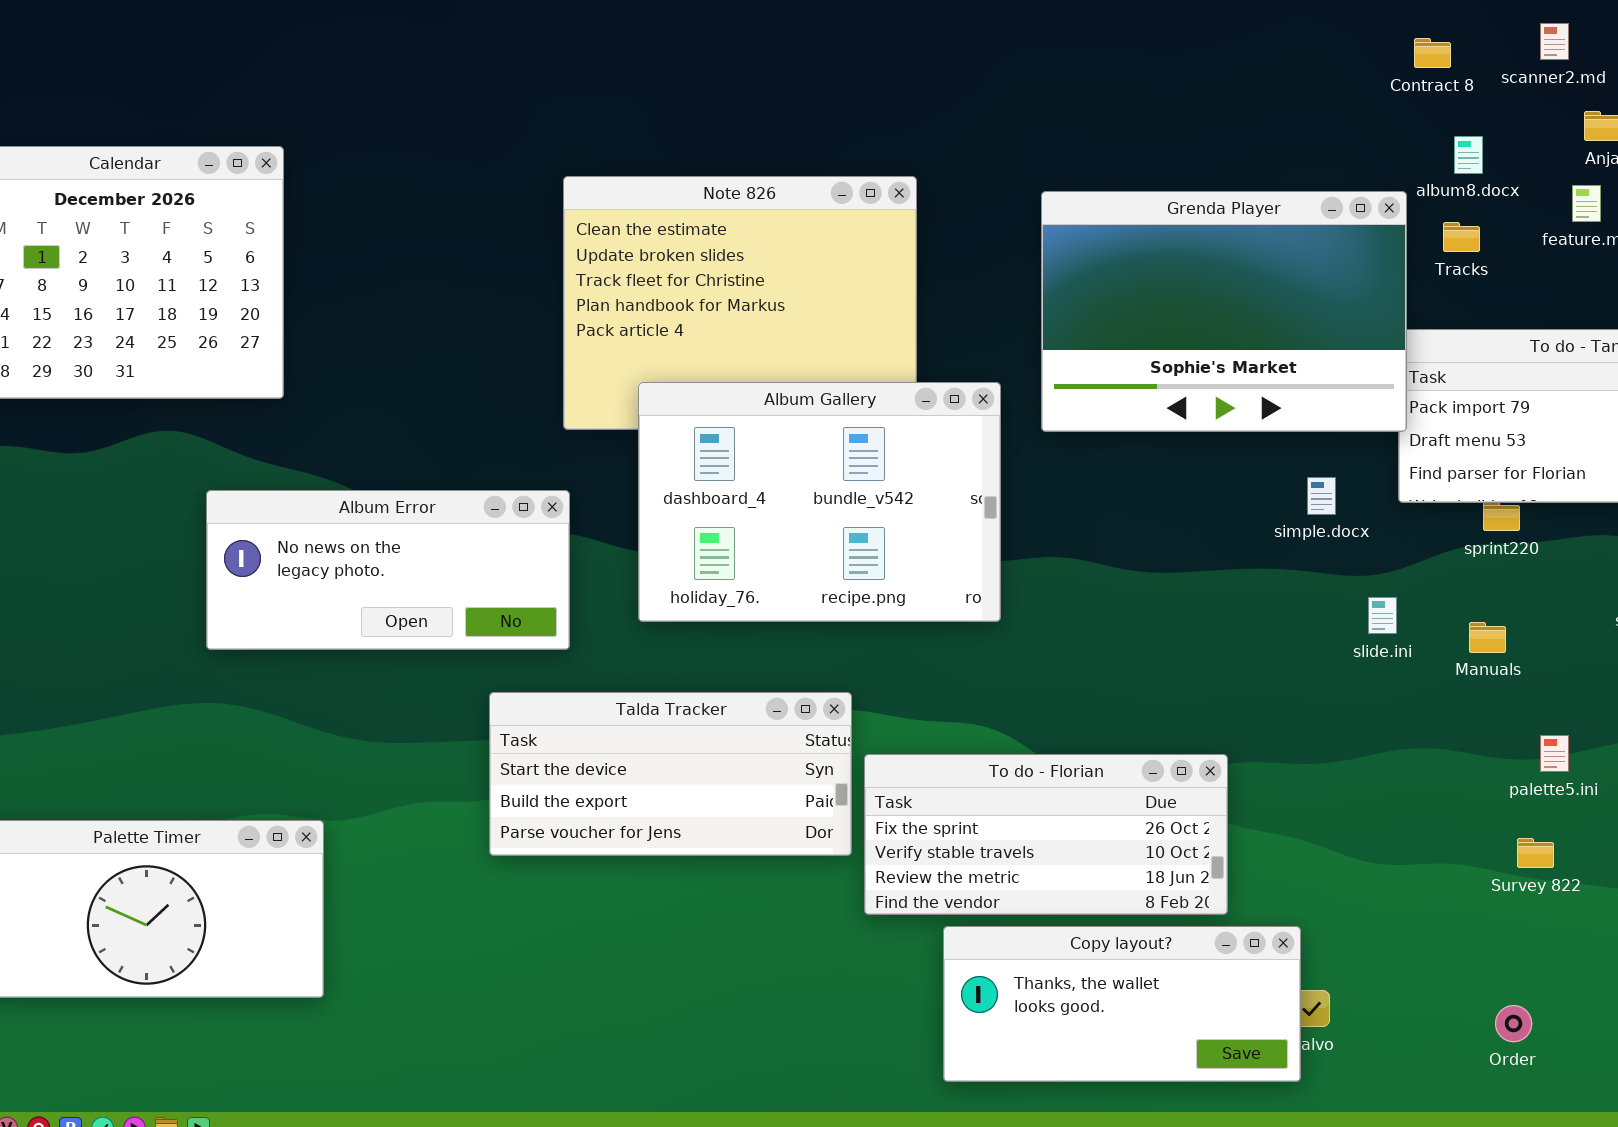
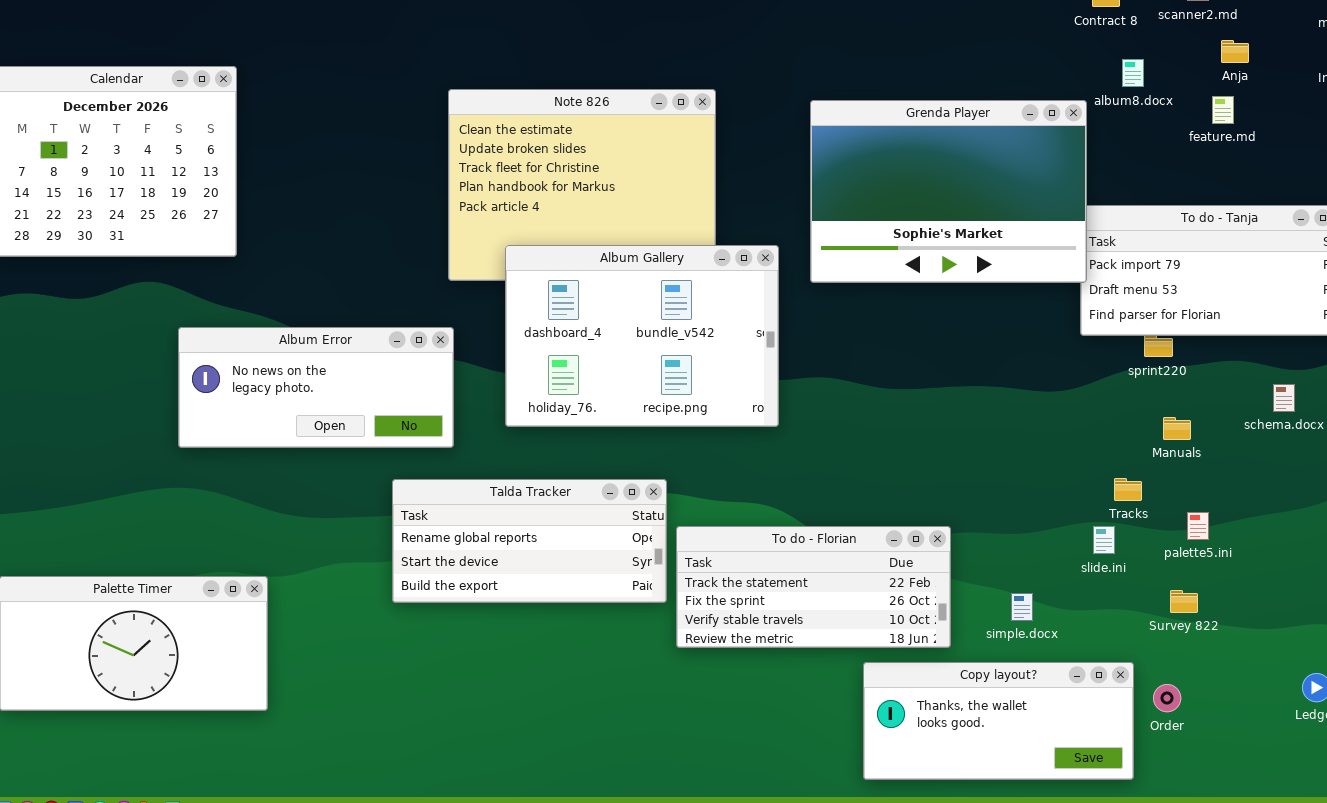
Tracks: [1443,222,1480,252] -> [1114,478,1142,501], moved
simple.docx: [1307,477,1336,515] -> [1011,593,1033,621], moved
slide.ini: [1368,597,1397,634] -> [1093,526,1115,554], moved
Manuals: [1469,622,1506,653] -> [1163,417,1191,440], moved
Talda Tracker: [489,692,852,856] -> [392,479,667,603], scrolled up 1 row
To do - Florian: [864,754,1228,915] -> [676,526,951,648], scrolled up 1 row
Copy layout?: [943,926,1301,1082] -> [863,662,1134,780], moved
Order: [1495,1005,1532,1042] -> [1153,684,1181,712], moved

